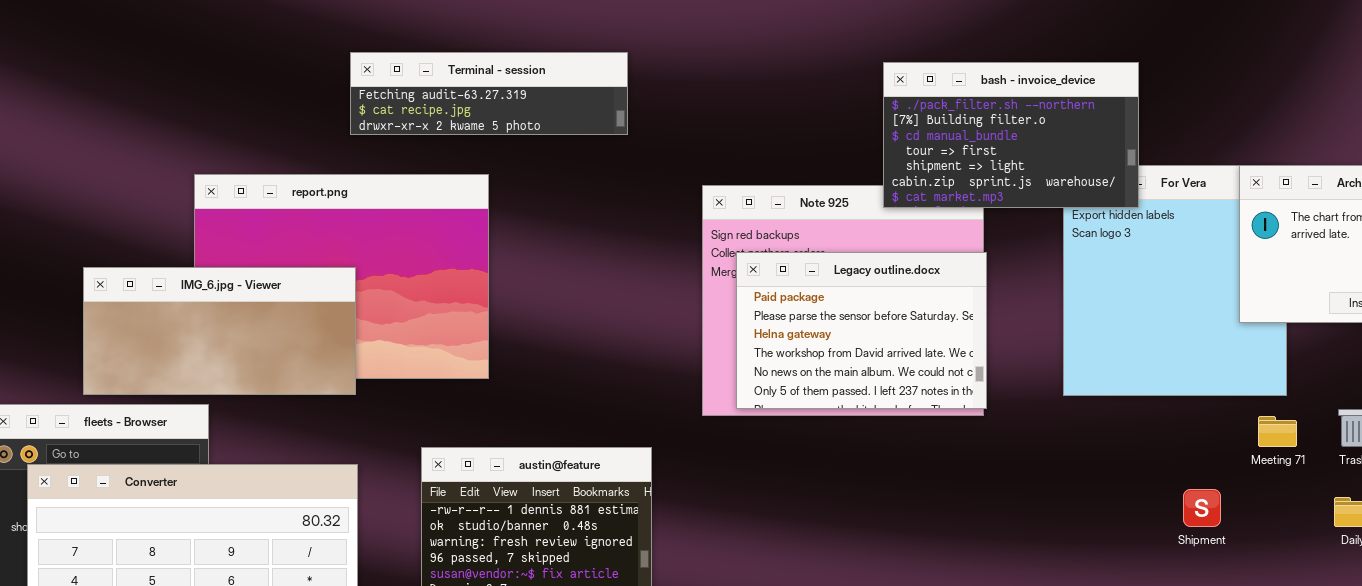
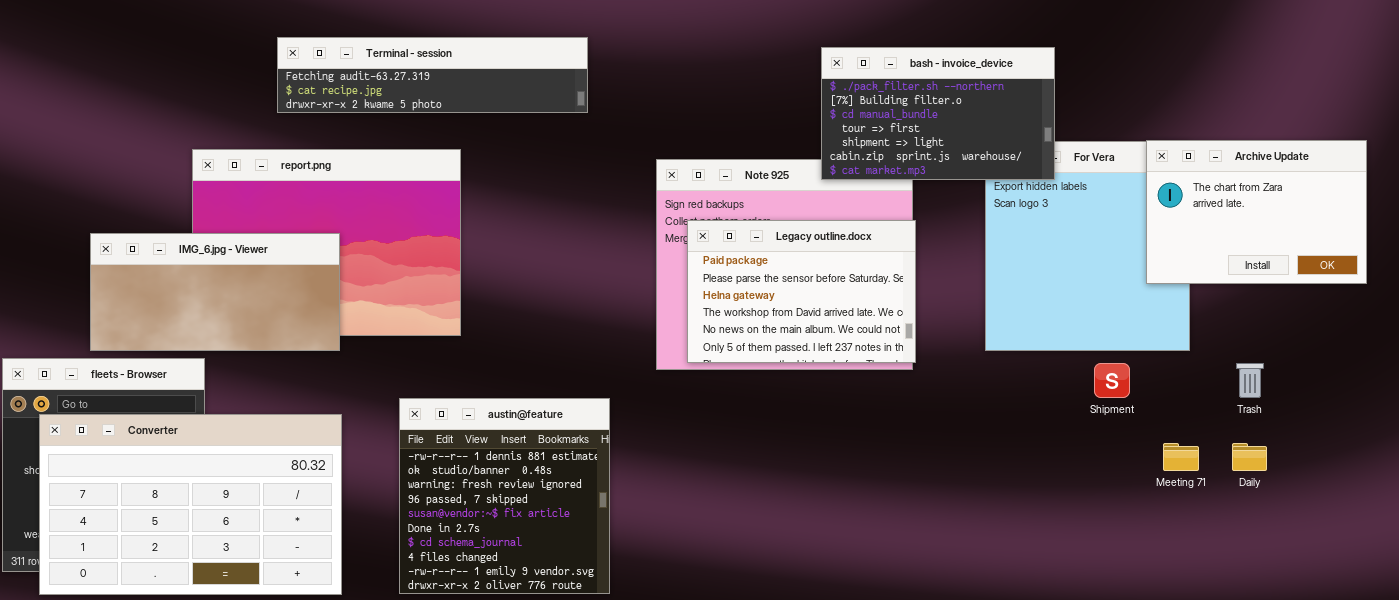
Terminal - session: [350,52,628,135] -> [277,37,588,113], resized
Meeting 71: [1258,416,1297,447] -> [1163,443,1199,471], moved
Shipment: [1183,489,1221,527] -> [1094,363,1130,398], moved

